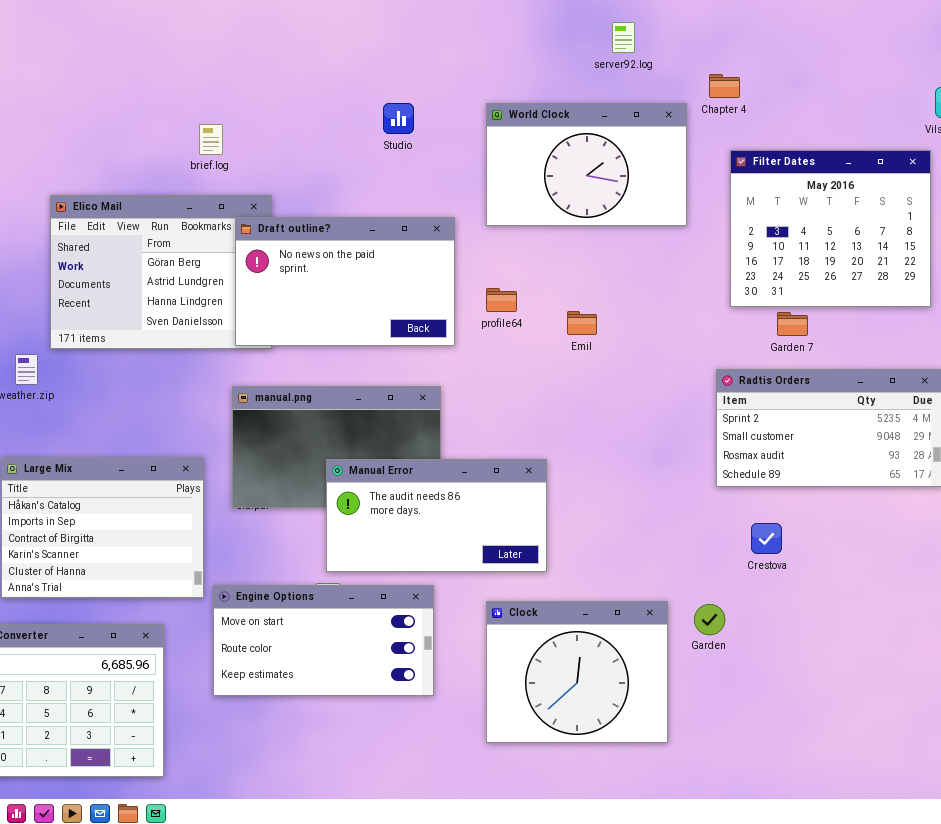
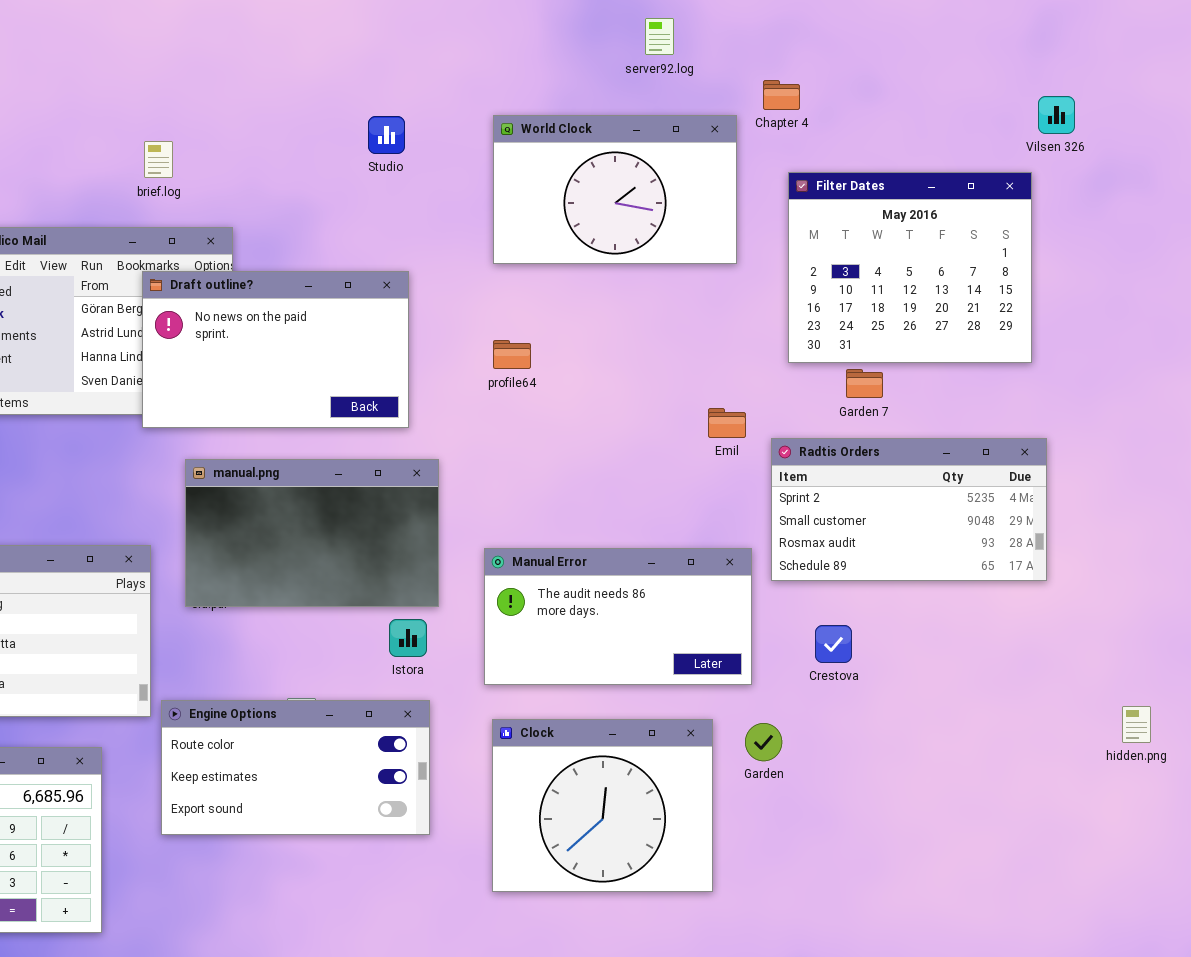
Draft outline?: [235,217,455,346] -> [142,271,409,428], moved
Emil: [567,311,597,335] -> [708,408,746,438], moved
Manual Error: [326,459,547,572] -> [484,548,752,685], moved
Engine Options: [213,585,434,696] -> [161,700,430,835], scrolled down 1 row

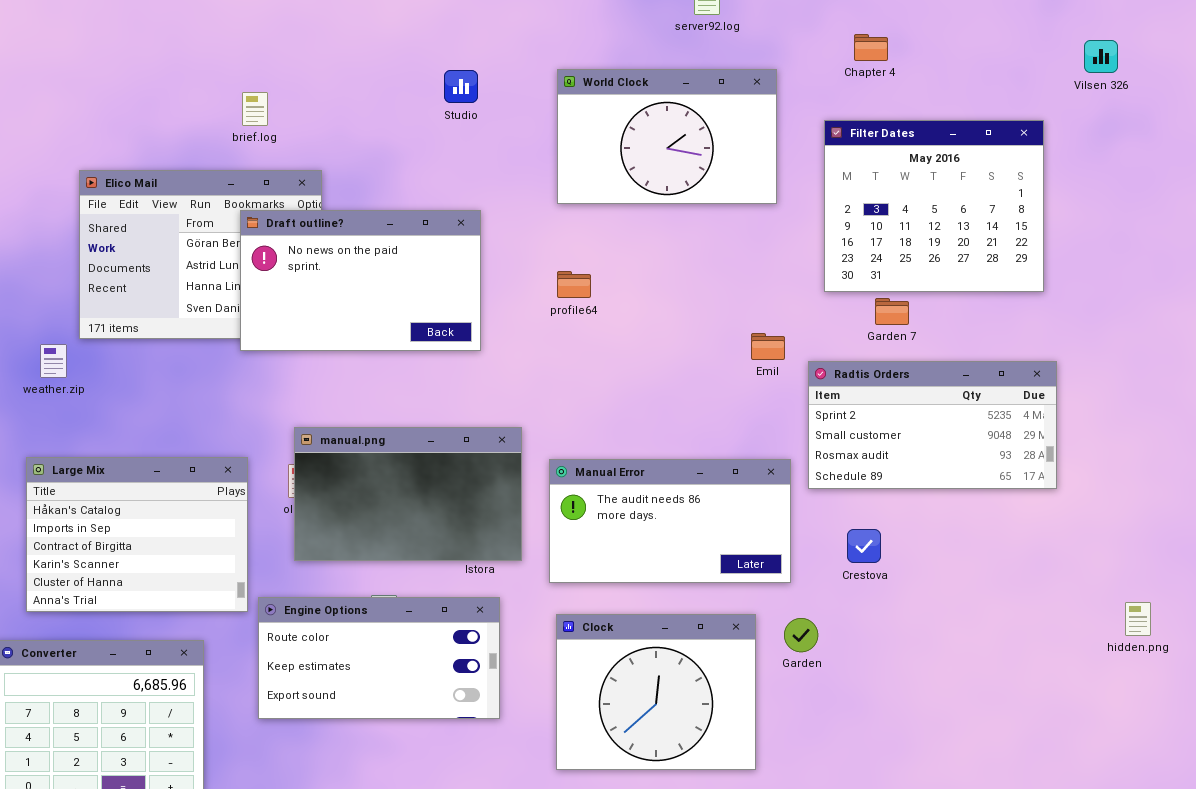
Chapter 4: [763,80,800,110] -> [854,34,888,61], moved
Vilsen 326: [1038,96,1075,134] -> [1084,40,1118,73], moved
manual.png: [185,459,439,607] -> [294,427,522,561], moved

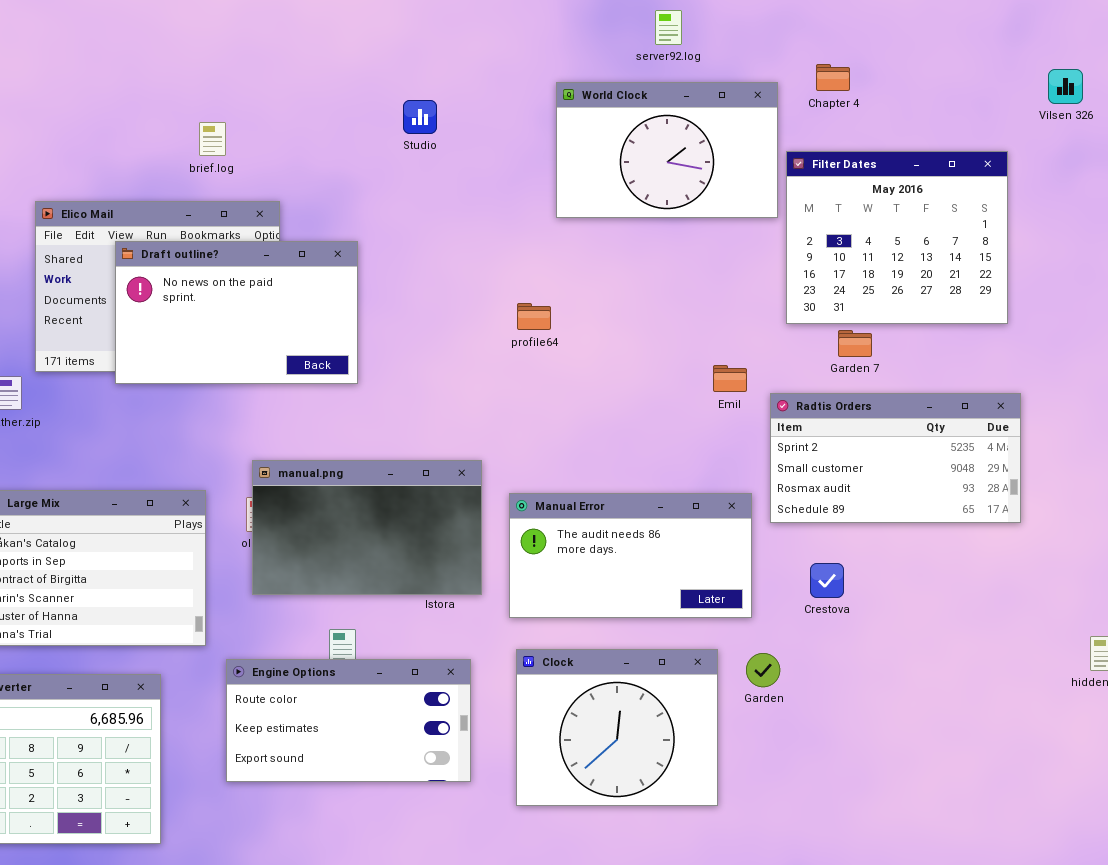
World Clock: [557,69,777,204] -> [556,82,778,218], moved
Draft outline?: [240,210,481,351] -> [115,241,358,384], moved
Engine Options: [258,597,500,719] -> [226,659,471,782], moved

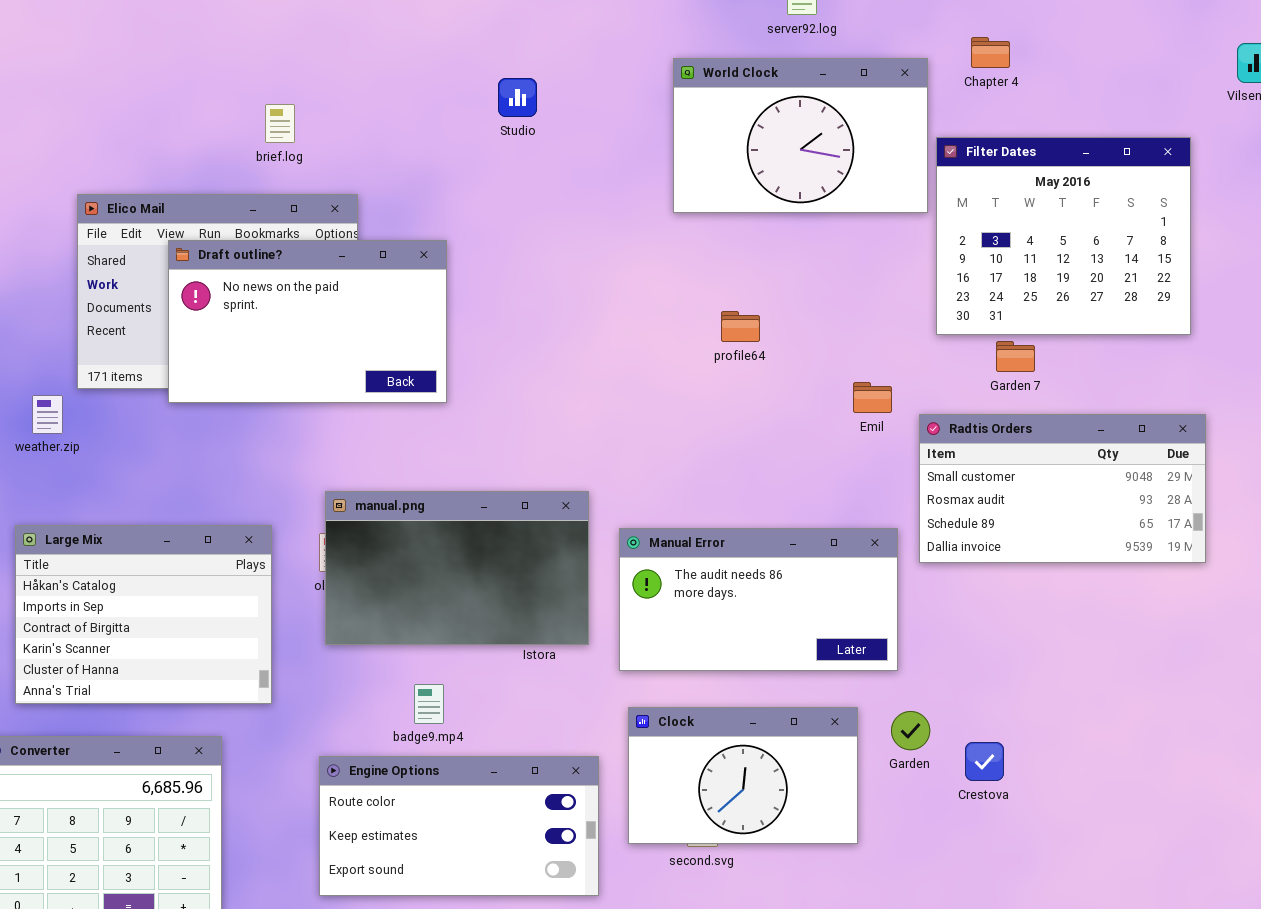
profile64: [517,303,551,330] -> [721,311,760,342], moved
Radtis Orders: [770,393,1021,523] -> [919,414,1206,563], scrolled down 1 row
Crestova: [810,563,844,598] -> [965,742,1004,781], moved
Clock: [516,649,718,806] -> [628,707,858,844], resized
Engine Options: [226,659,471,782] -> [319,756,599,896], moved

